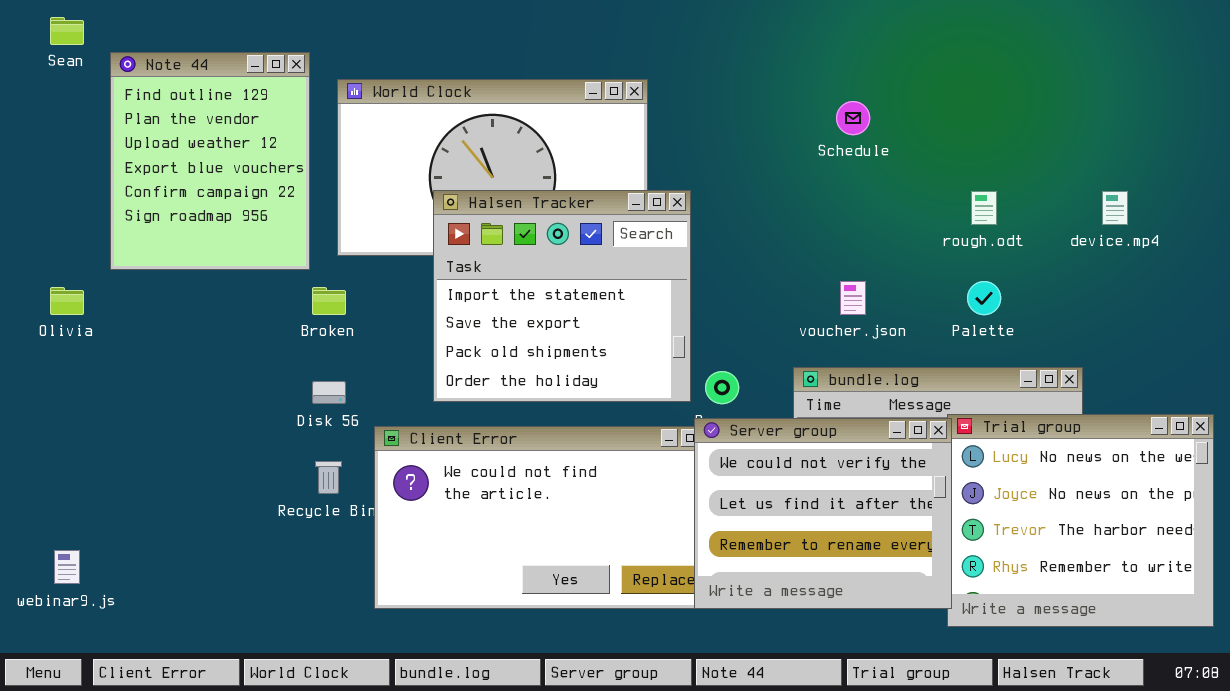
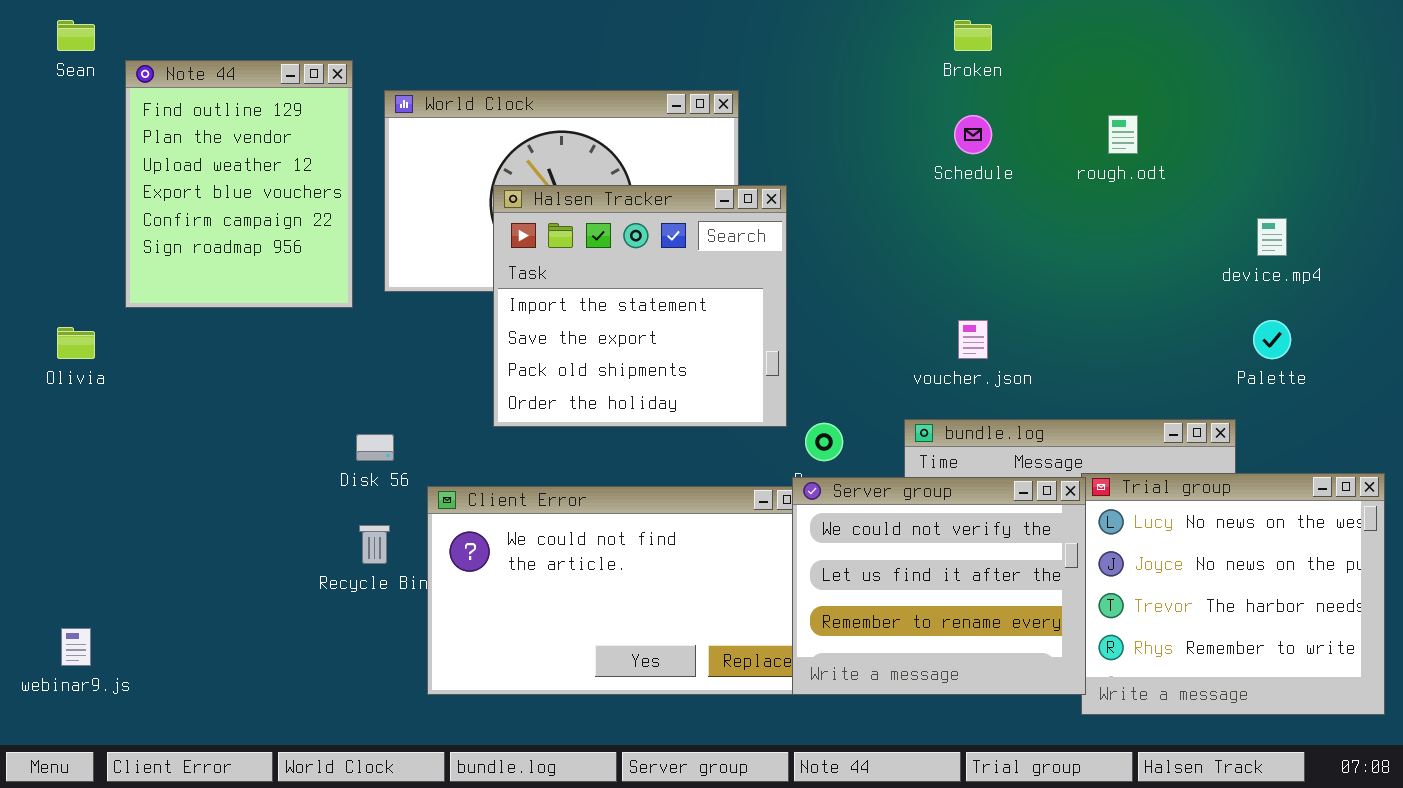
Halsen Tracker: [433,190,691,402] -> [493,185,787,427], moved
rough.odt: [971,191,997,225] -> [1108,115,1138,154], moved
Palette: [967,281,1001,315] -> [1253,320,1291,359], moved
Broken: [312,287,346,315] -> [954,20,992,51], moved

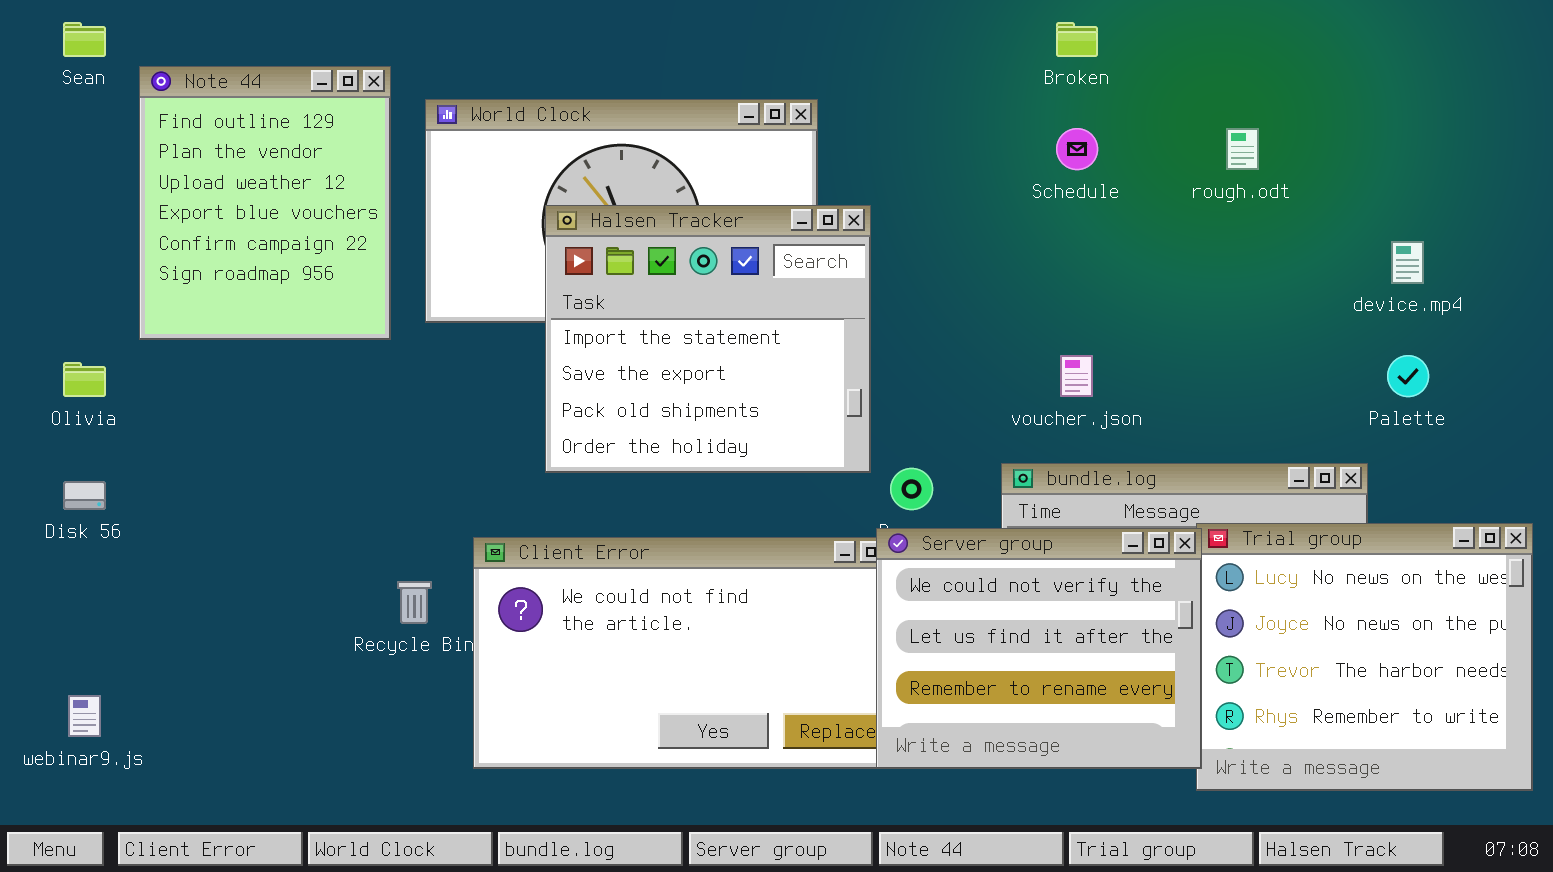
Disk 56: [356,434,394,461] -> [63,481,106,510], moved

